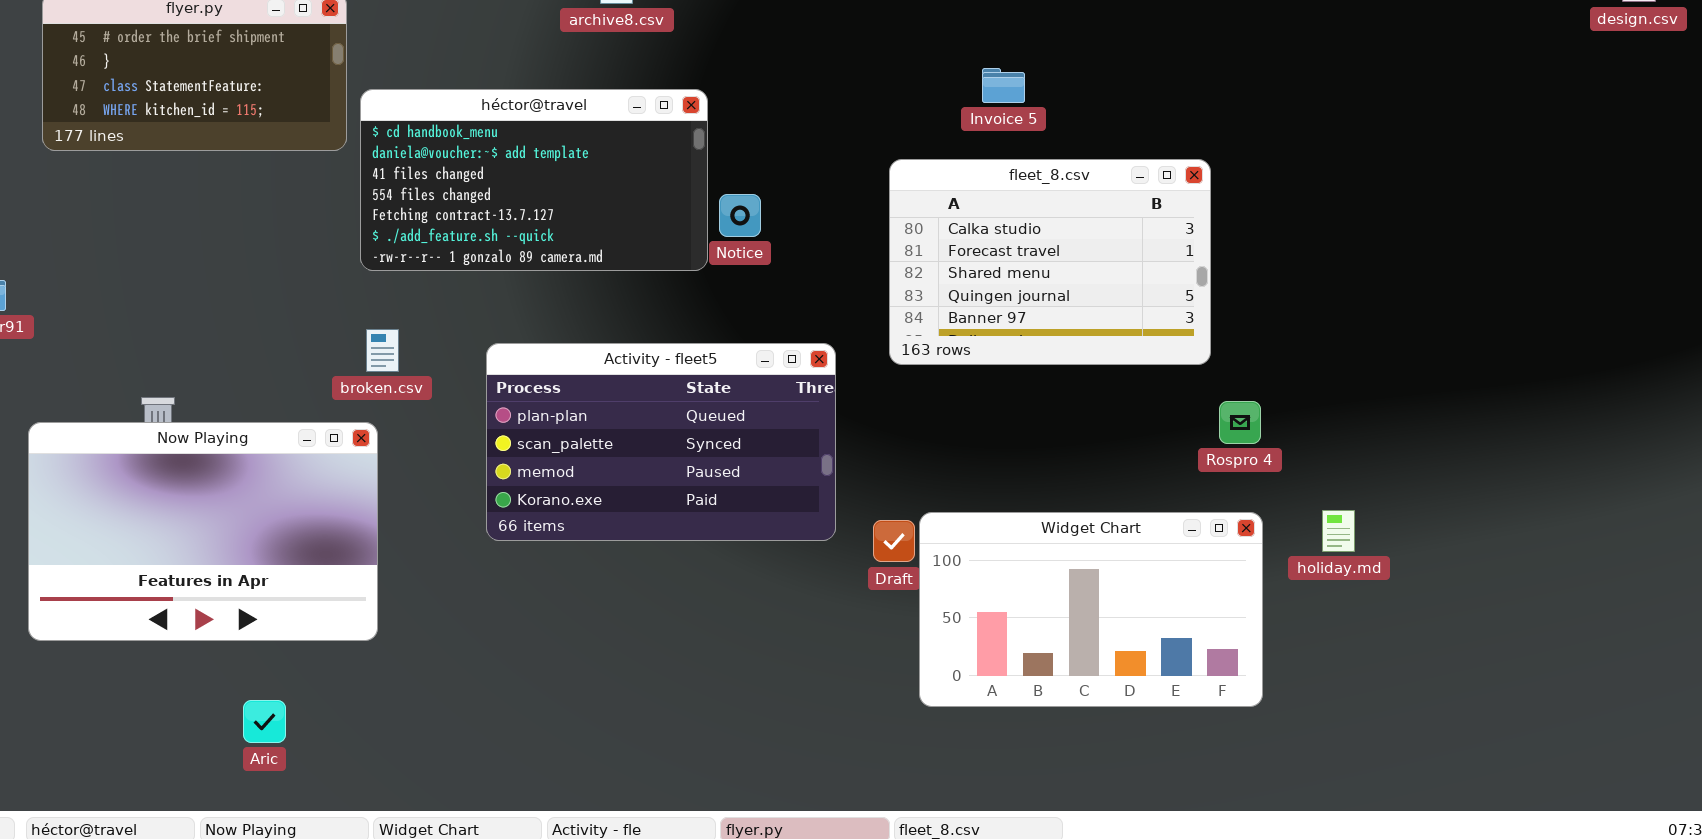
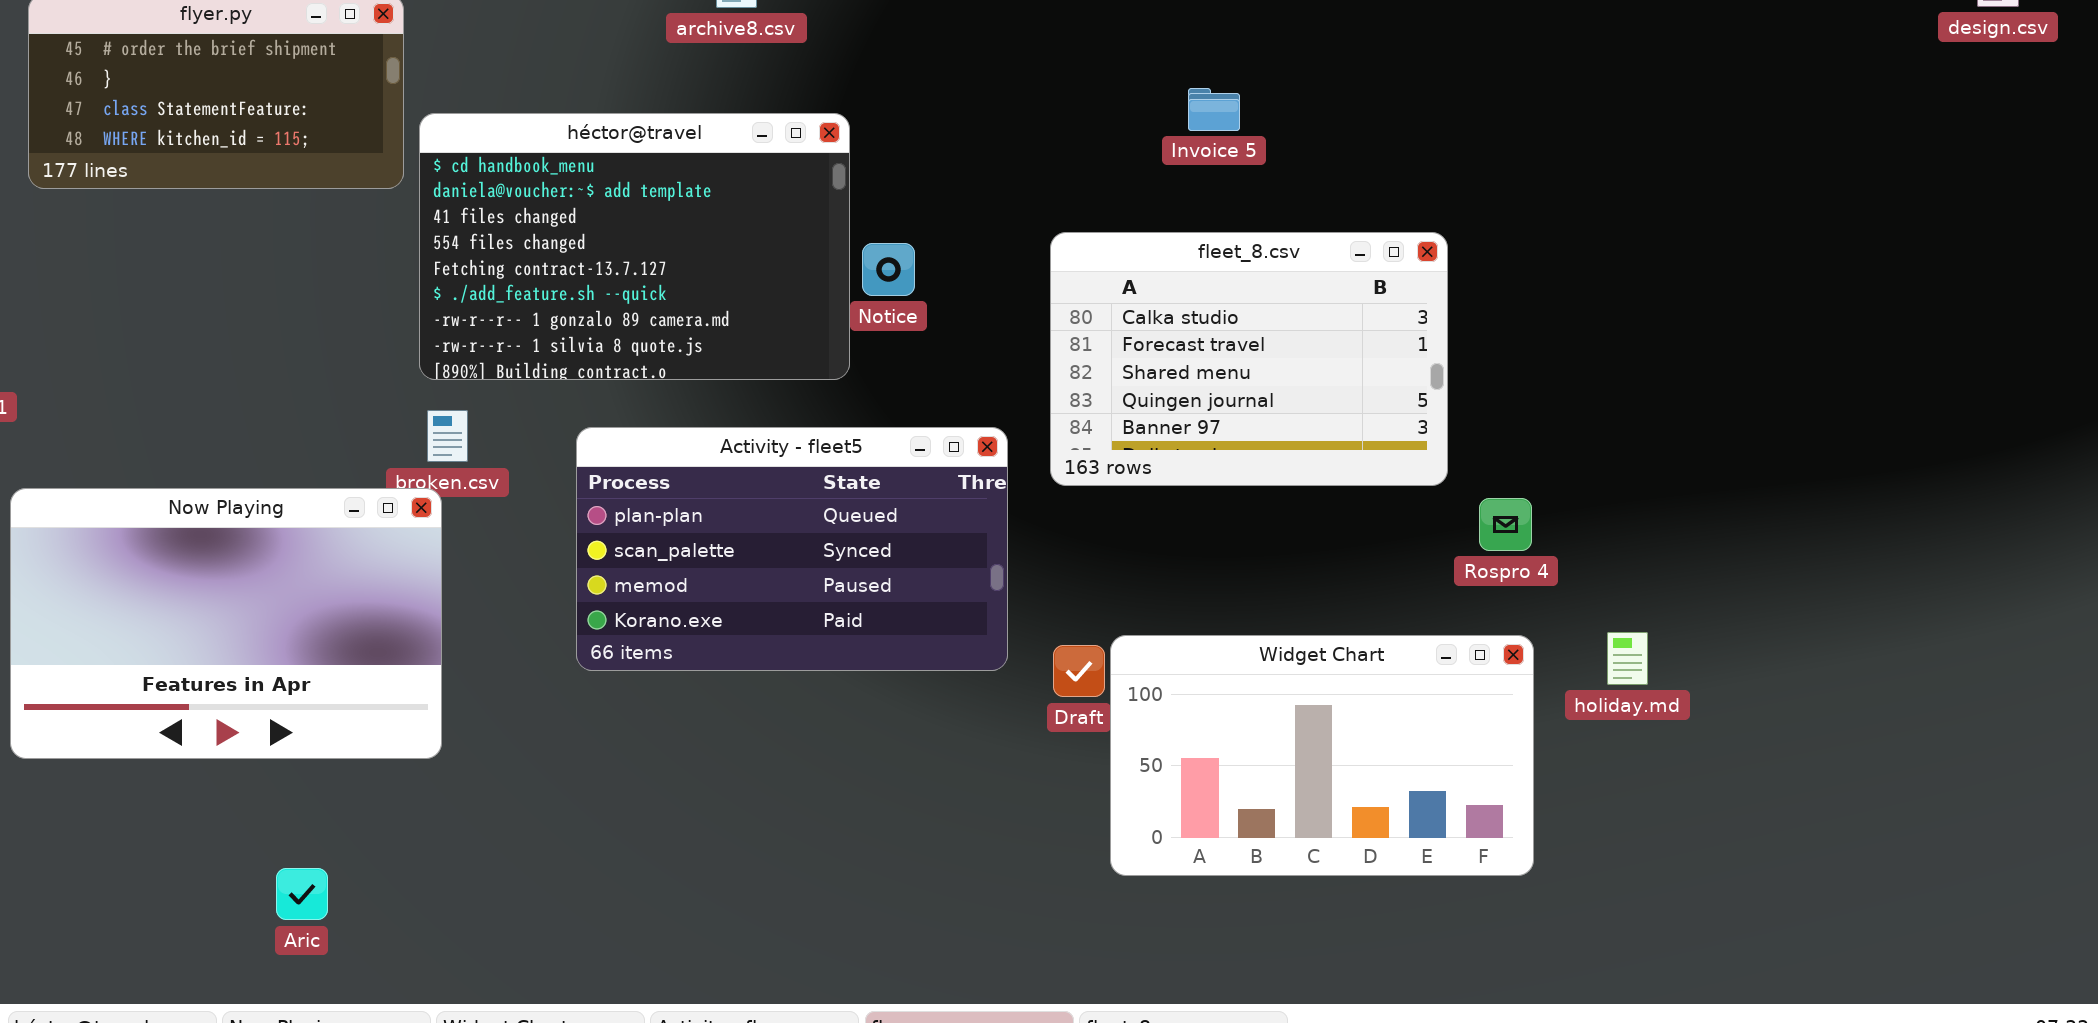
héctor@travel: [360,89,708,271] -> [419,113,850,380], resized
fleet_8.csv: [889,159,1211,365] -> [1050,232,1448,486], moved
Now Playing: [28,422,378,641] -> [10,488,442,759], moved

